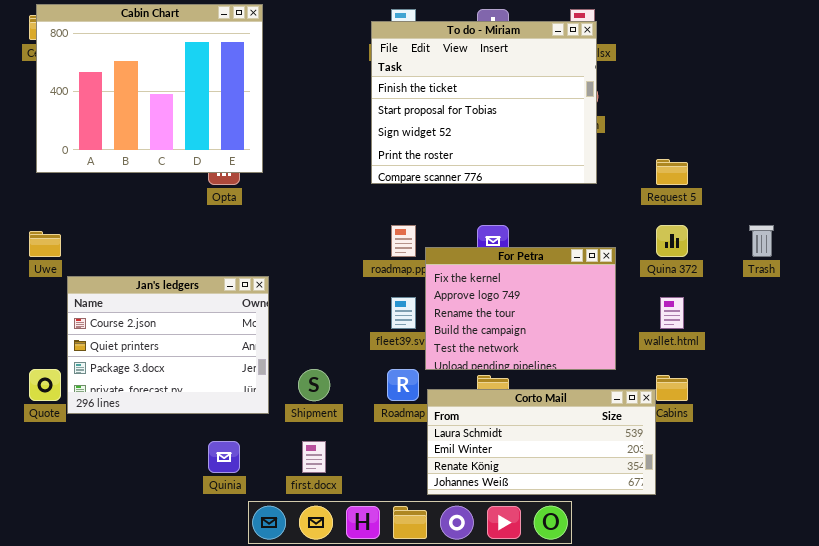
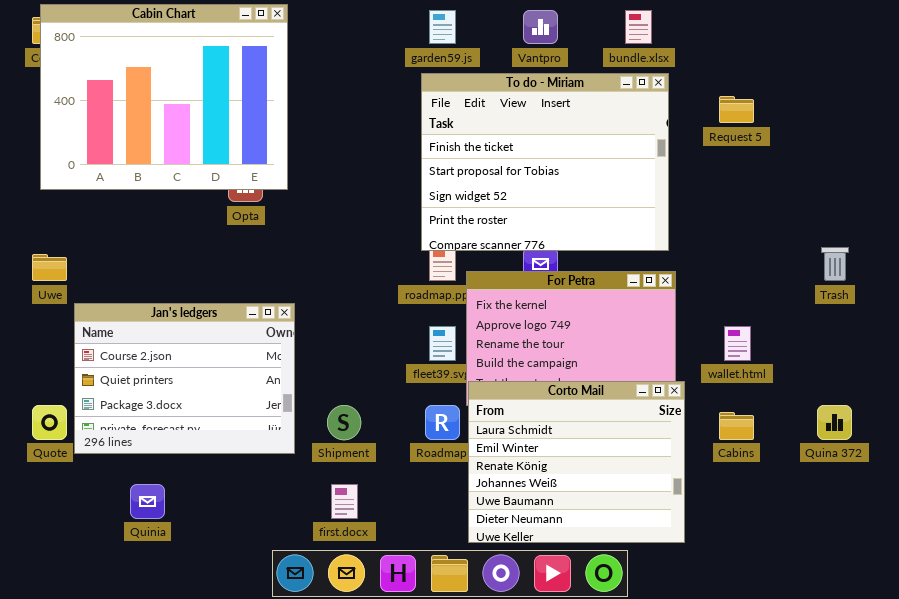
To do - Miriam: [371,21,597,184] -> [421,73,669,251], moved
Request 5: [656,159,688,185] -> [719,96,754,123], moved
Quina 372: [656,225,688,257] -> [817,405,852,440], moved
Corto Mail: [427,389,656,495] -> [468,381,685,543], resized
Quinia: [208,441,240,473] -> [130,484,165,519], moved

